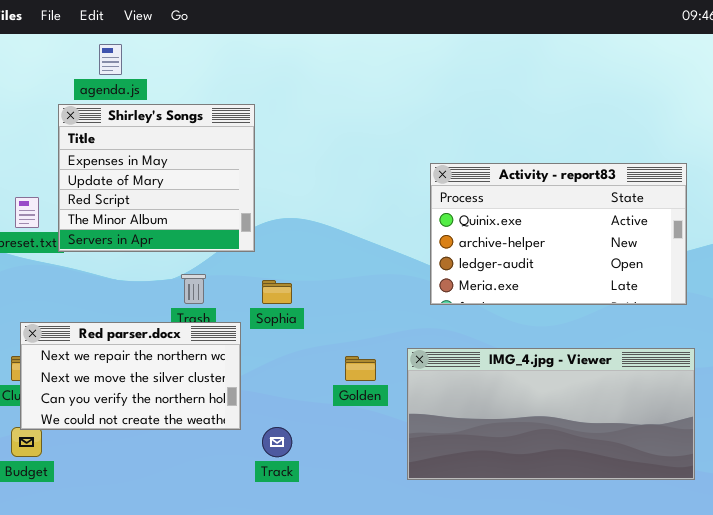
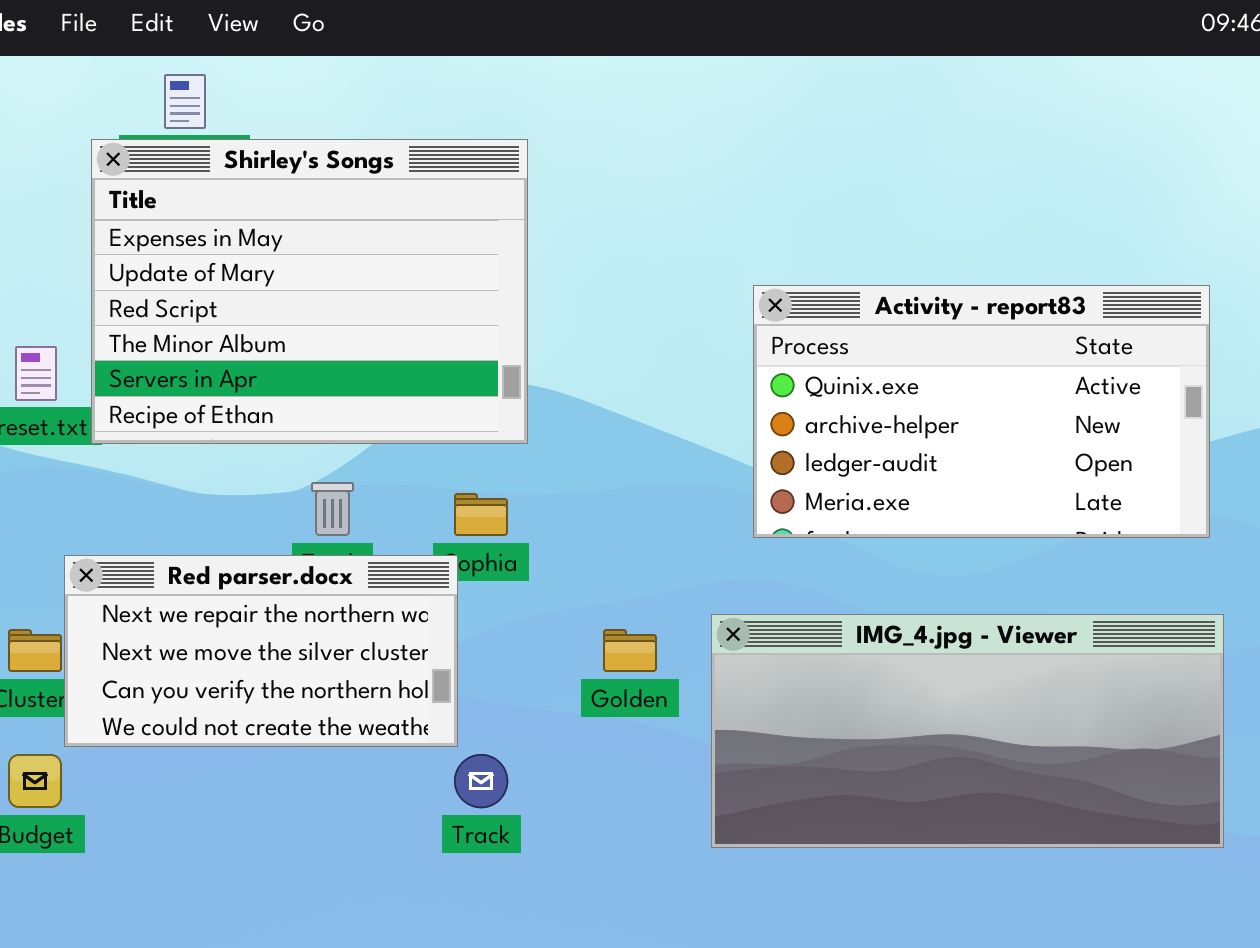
Shirley's Songs: [58,104,255,252] -> [91,139,528,444], resized
Red parser.docx: [20,322,241,430] -> [64,555,458,747], moved

